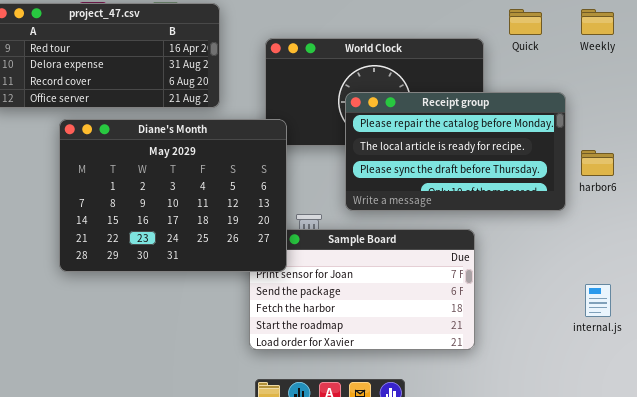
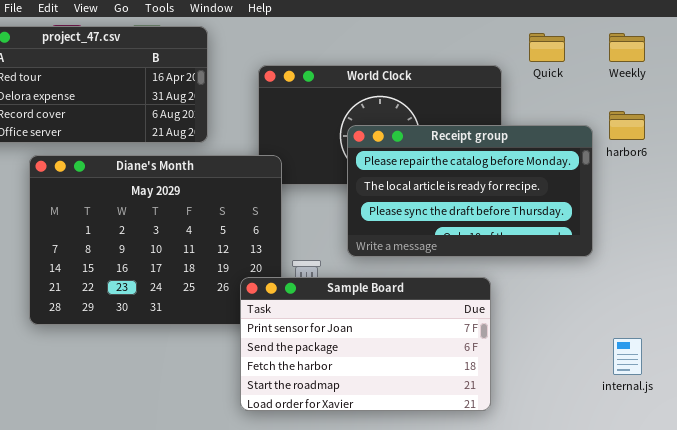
harbor6: [581,150,614,176] -> [609,111,645,140], moved
Sample Board: [249,229,475,350] -> [240,277,491,411], raised

